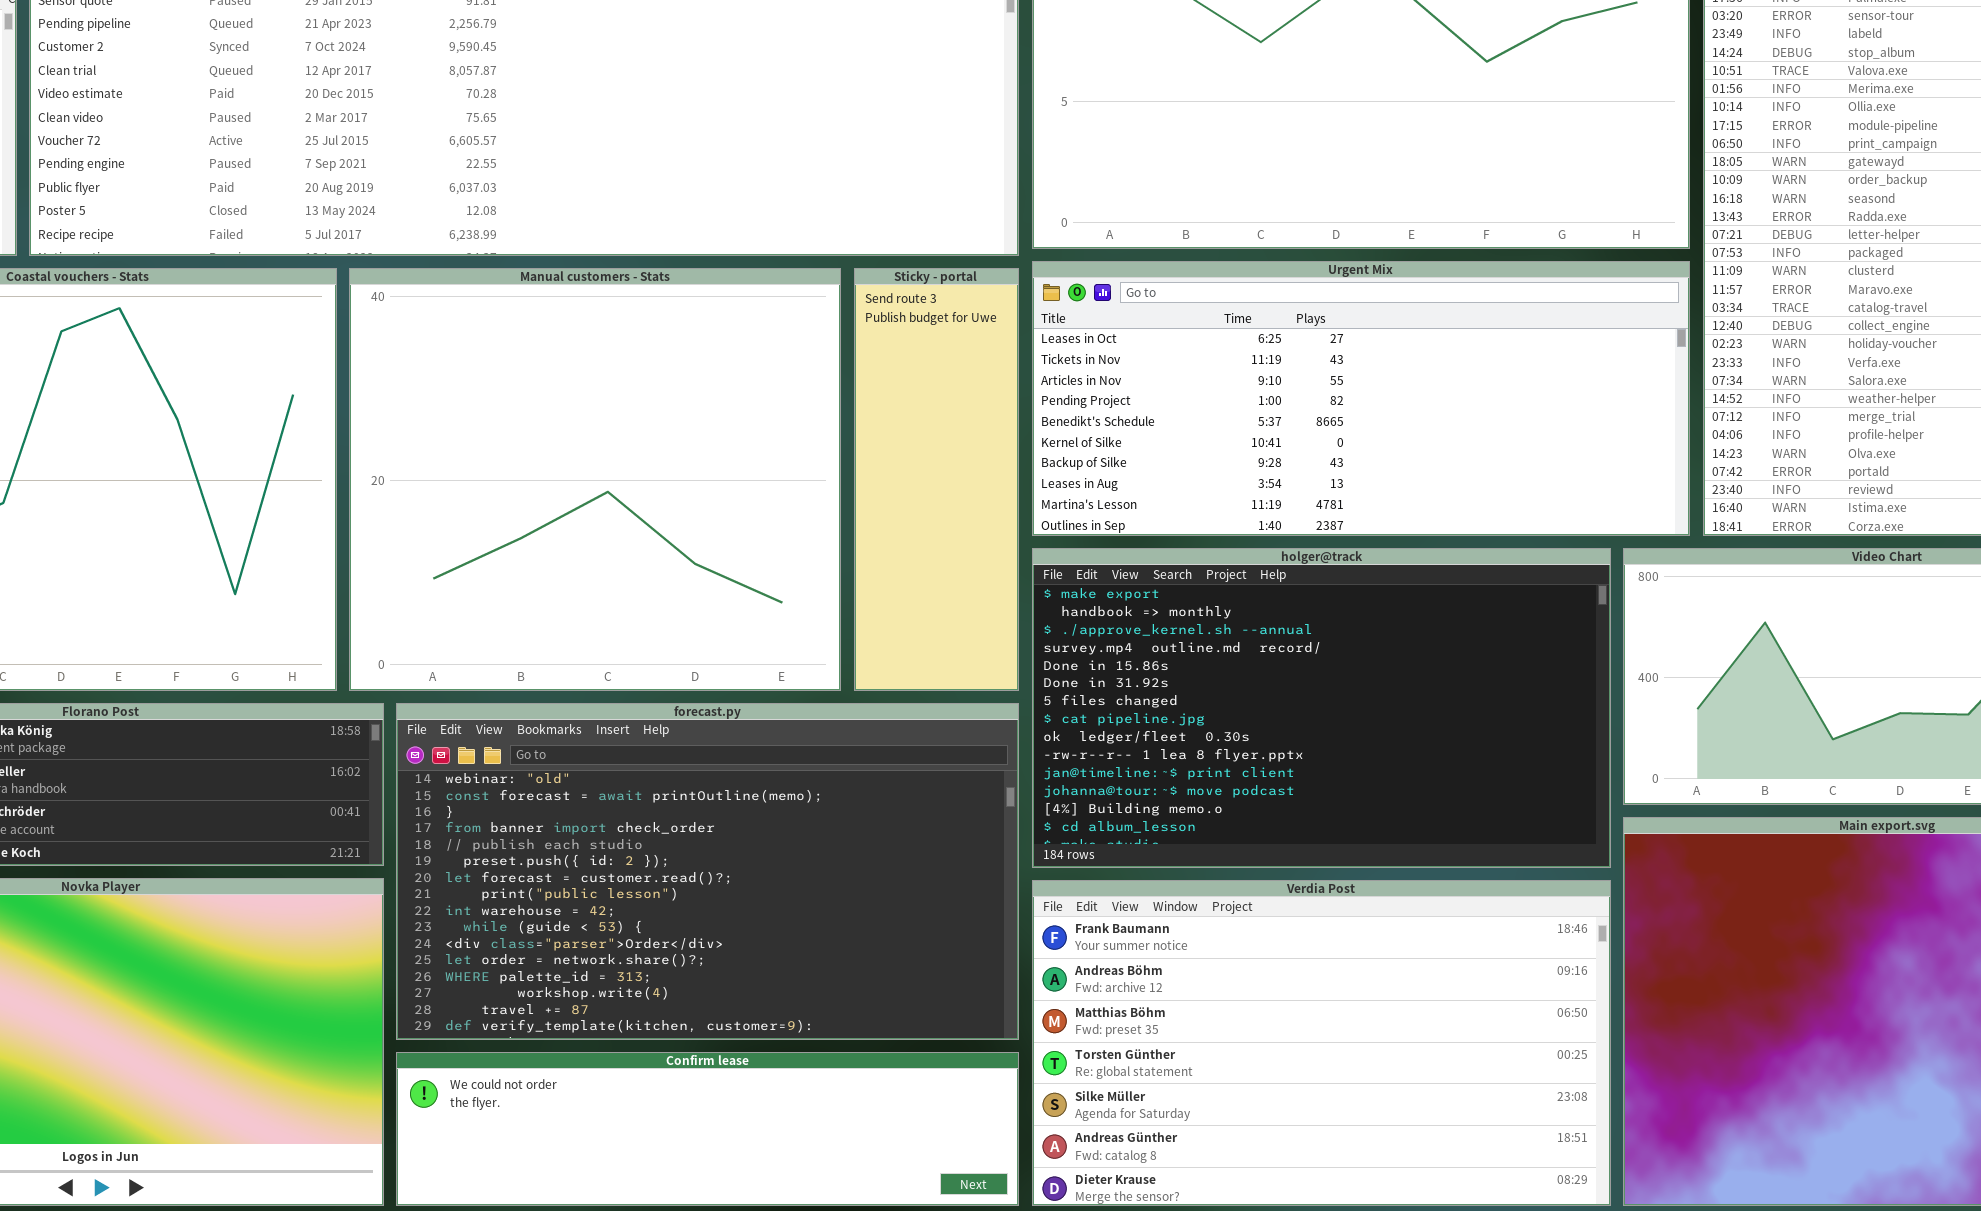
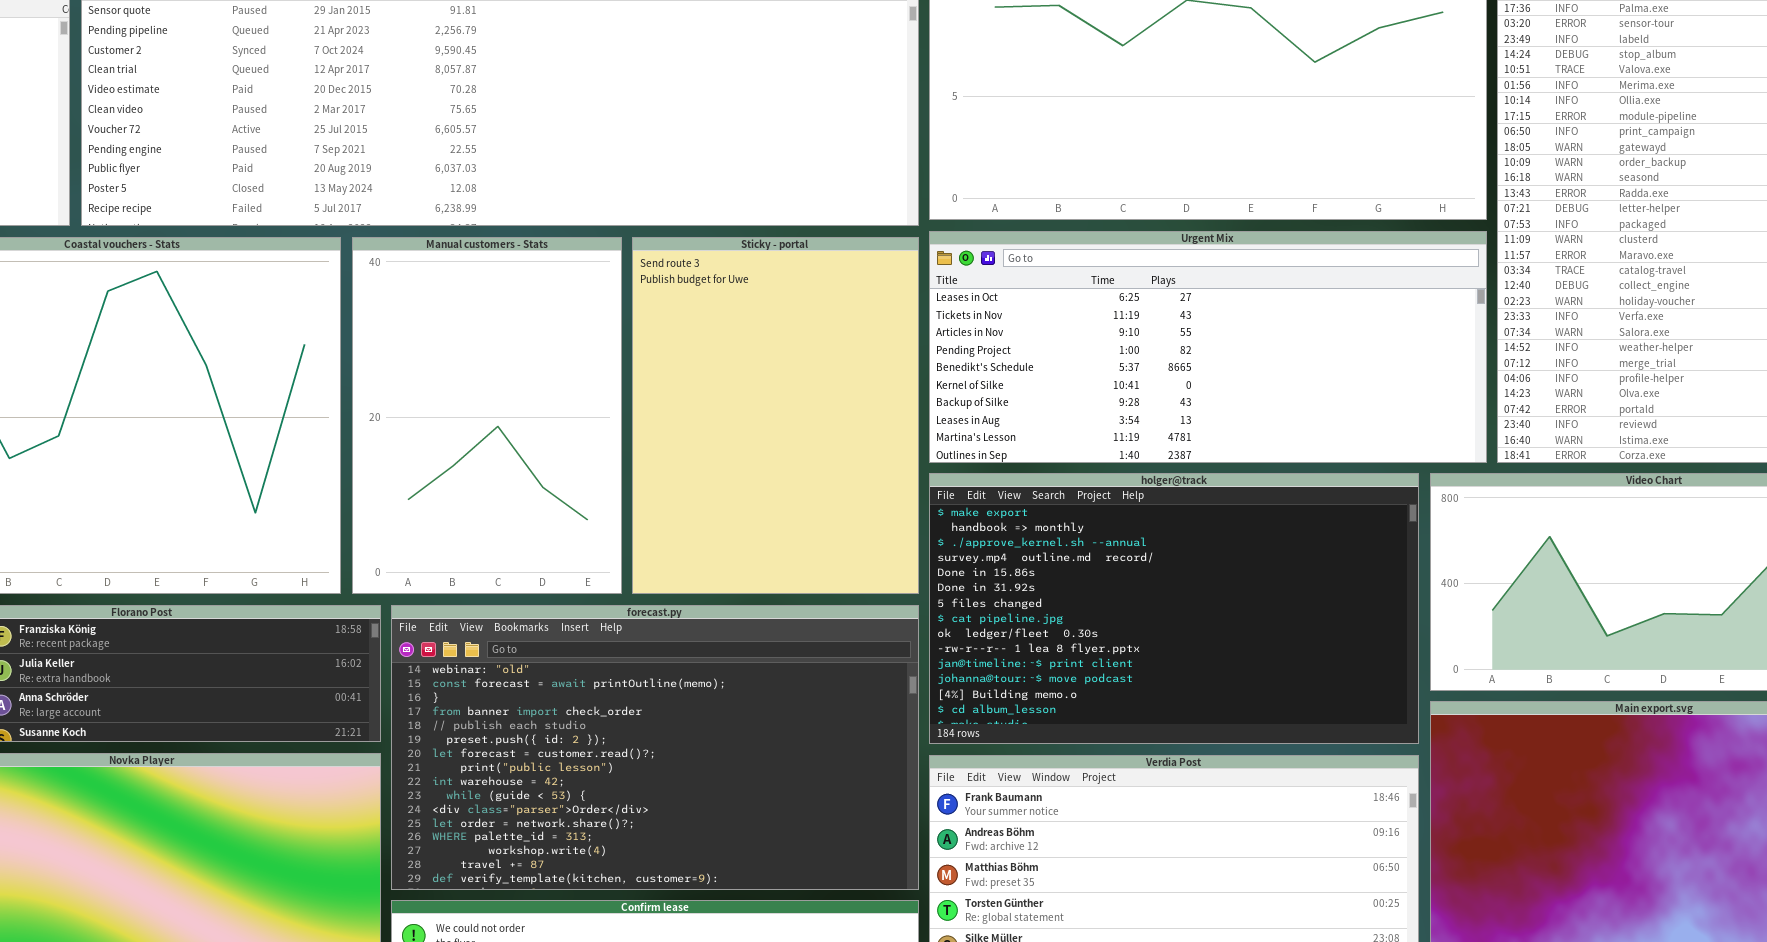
Manual customers - Stats: [349,268,841,691] -> [352,237,622,594], resized
Sticky - portal: [854,268,1019,691] -> [632,237,919,594], resized

